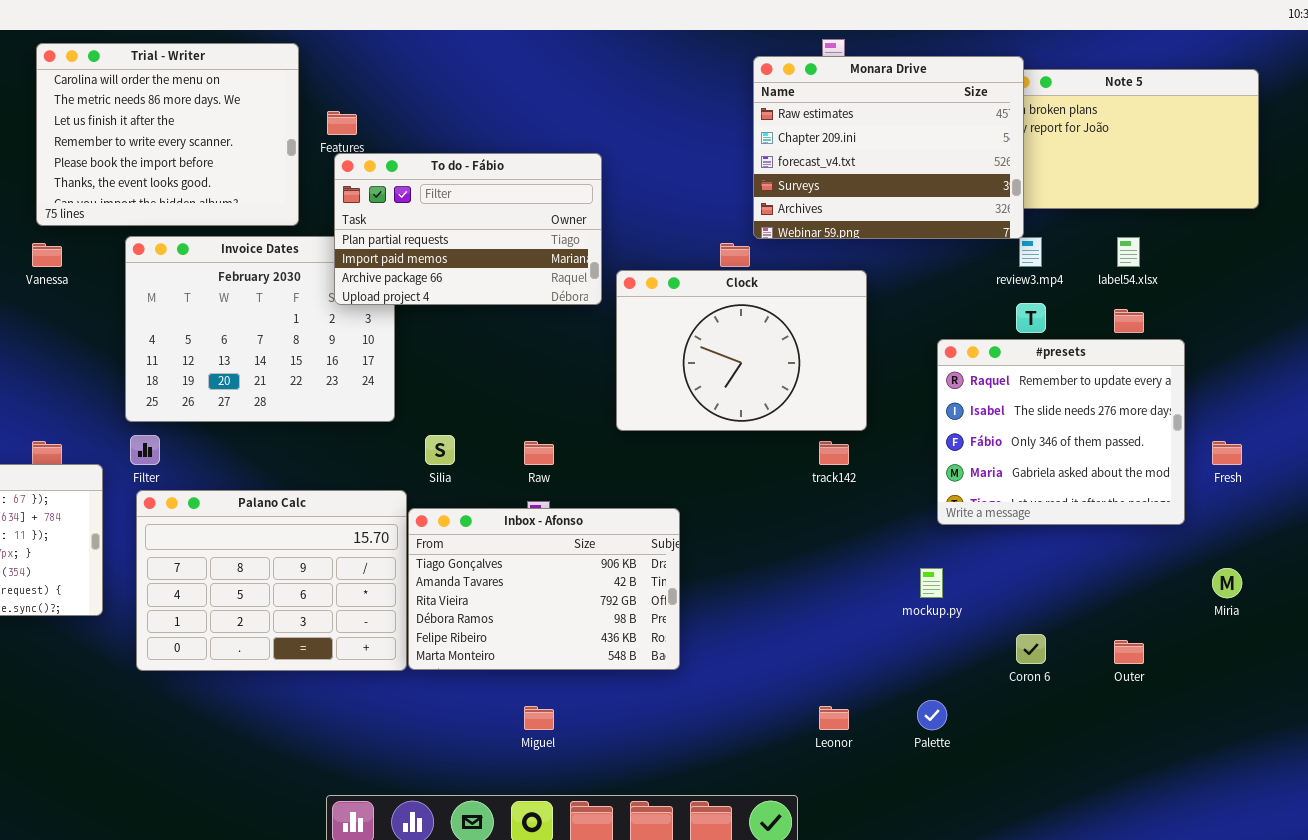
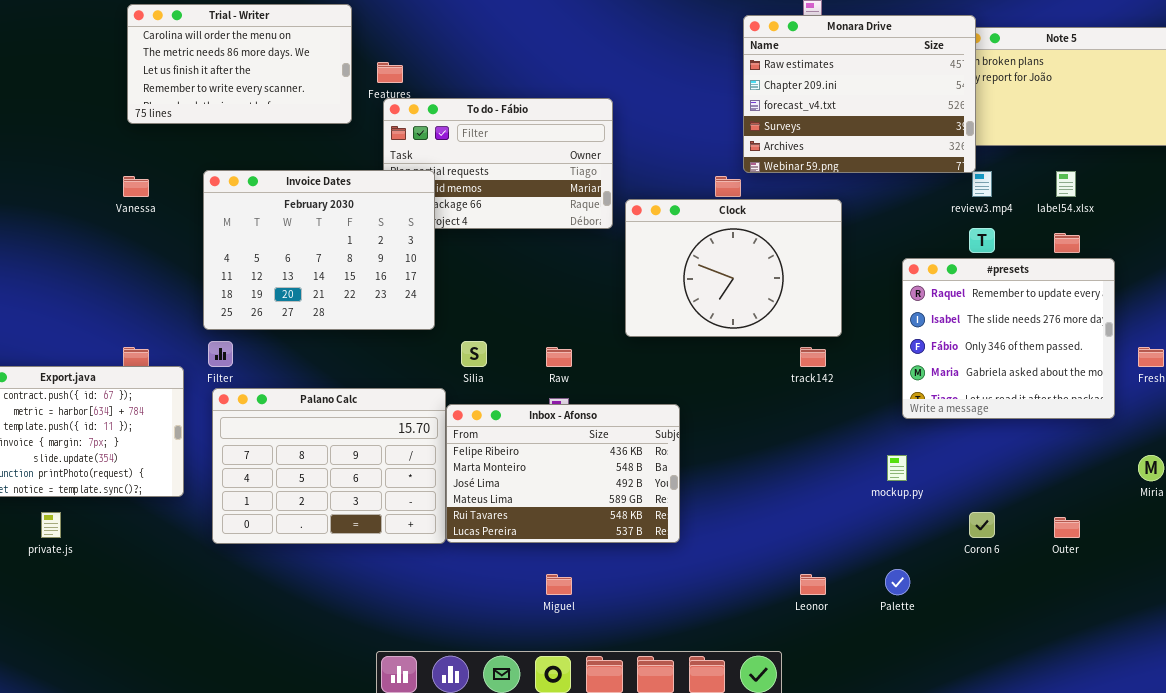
Trial - Writer: [36,43,299,226] -> [127,4,352,124], resized
Invoice Dates: [125,236,395,422] -> [203,170,435,330], raised
Inbox - Afonso: [408,508,680,670] -> [446,404,680,543], scrolled down 4 rows

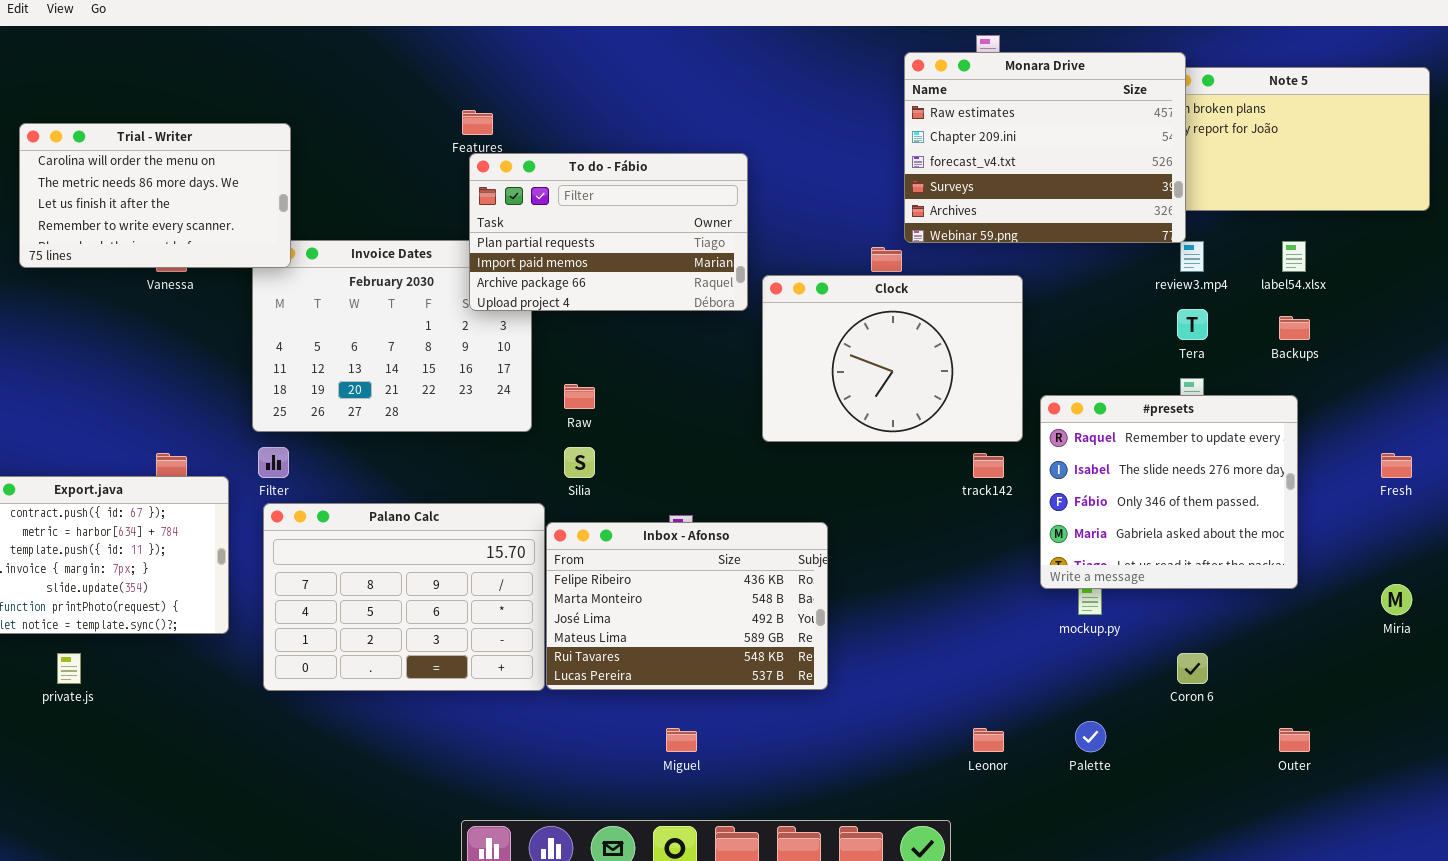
Trial - Writer: [127,4,352,124] -> [19,123,291,268], moved
To do - Fábio: [383,98,613,229] -> [469,153,748,311], raised
#presets: [902,258,1115,419] -> [1040,395,1298,589], moved
Raw: [546,347,572,367] -> [564,384,595,409], moved
Outer: [1054,517,1080,538] -> [1279,728,1310,752], moved

